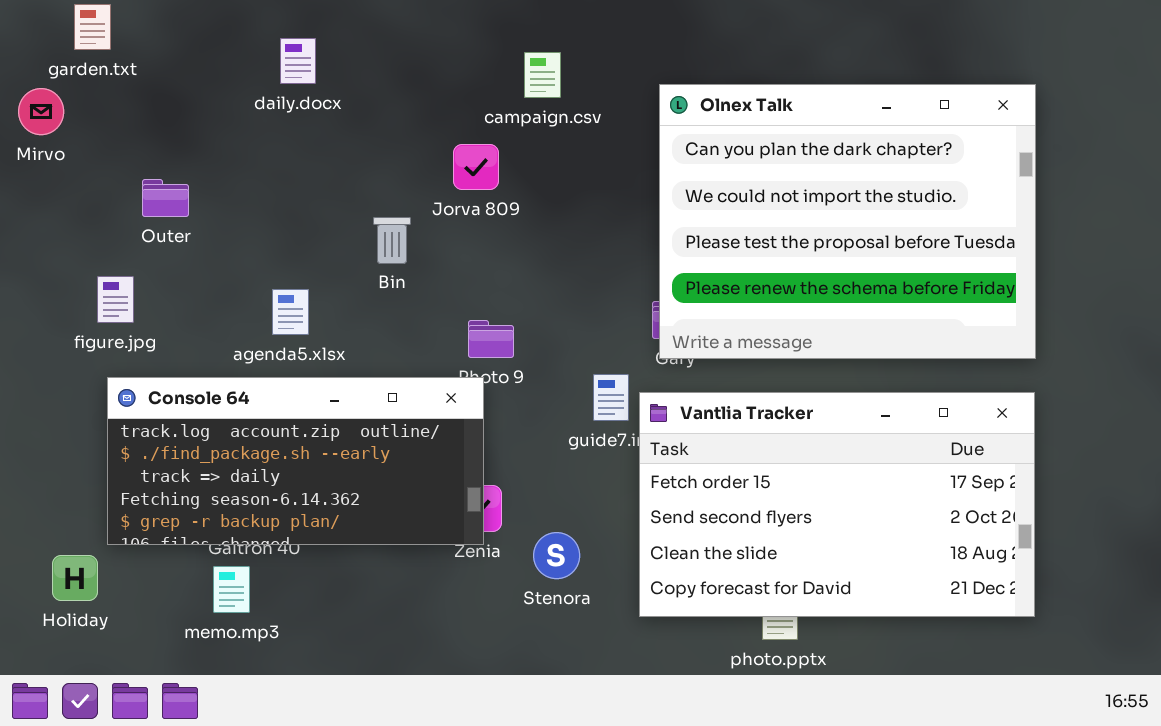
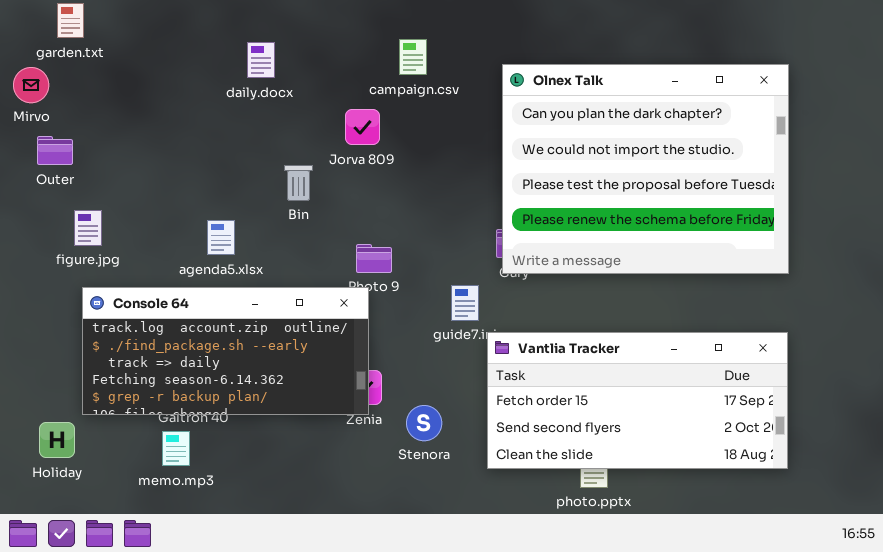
daily.docx: [280,38,316,84] -> [247,42,275,78], moved
Outer: [142,179,189,217] -> [37,136,73,165], moved
Vantlia Tracker: [639,392,1035,617] -> [487,332,788,469], resized

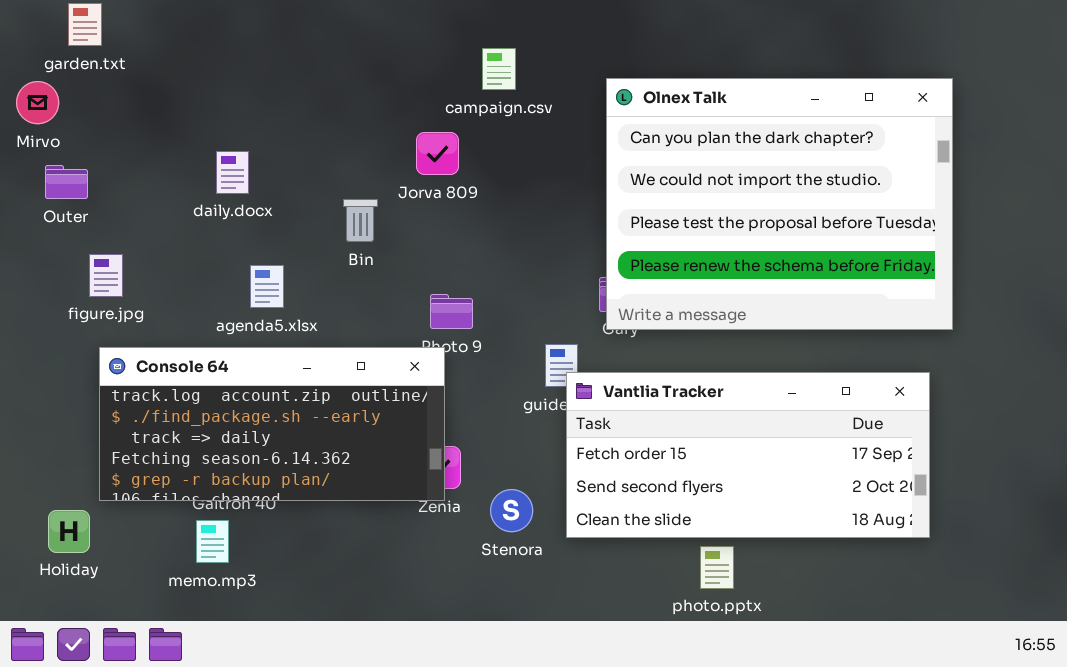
daily.docx: [247,42,275,78] -> [216,151,249,194], moved
Vantlia Tracker: [487,332,788,469] -> [566,372,930,538], moved

